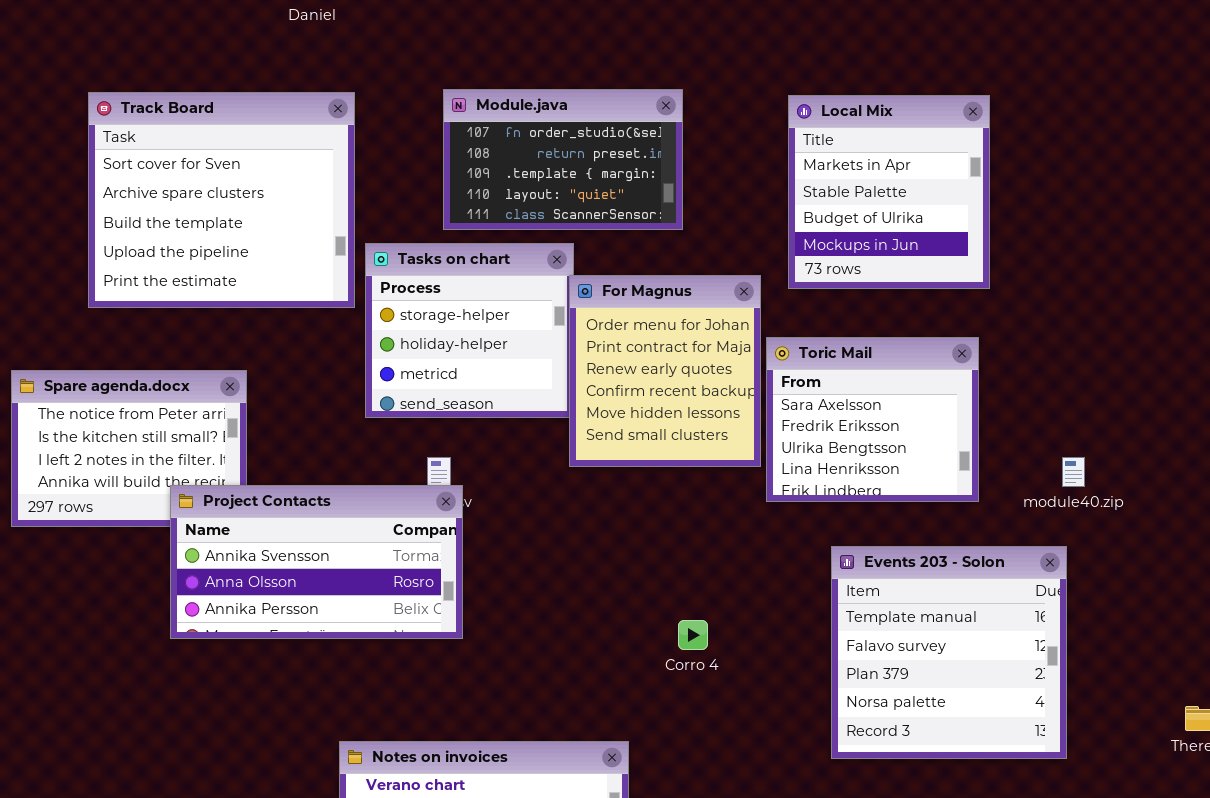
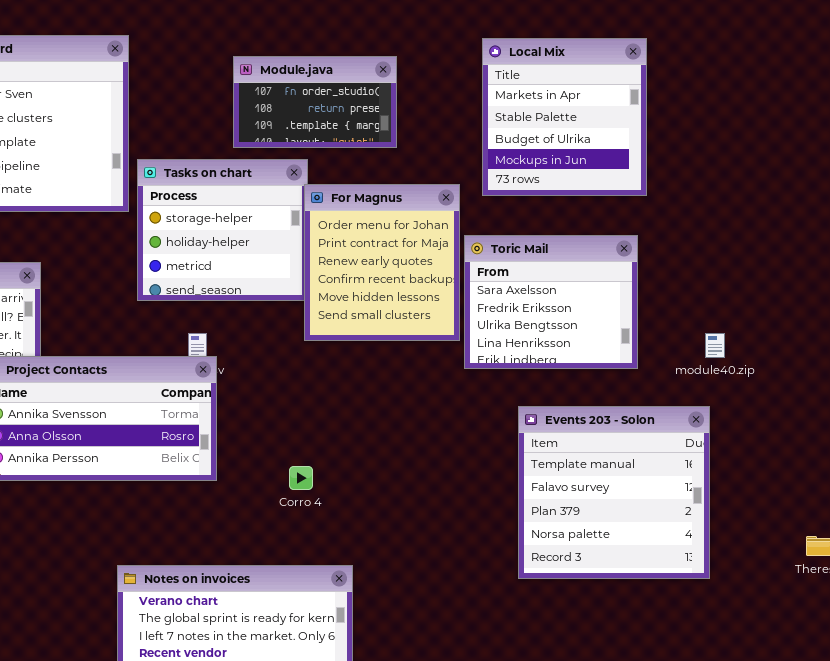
Module.java: [443,89,683,230] -> [233,56,397,148], resized
Corro 4: [678,620,708,650] -> [289,466,313,490], moved

